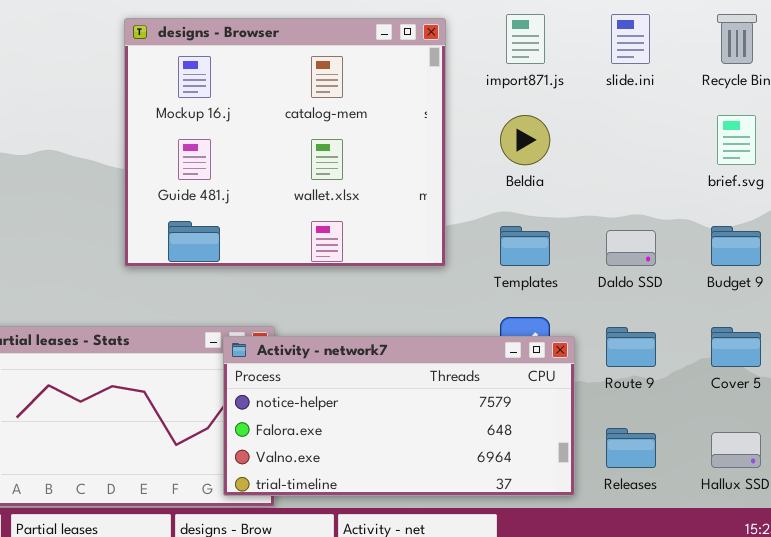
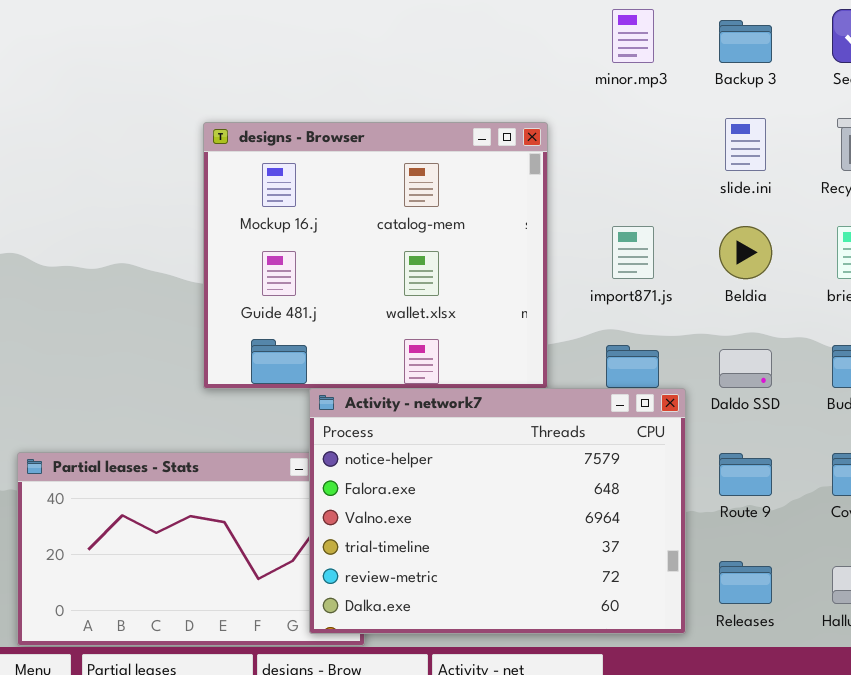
import871.js: [506,14,545,64] -> [612,226,654,279], moved
Beldia: [500,115,550,165] -> [719,226,772,279], moved
Activity - network7: [223,336,575,496] -> [309,388,686,634], resized

